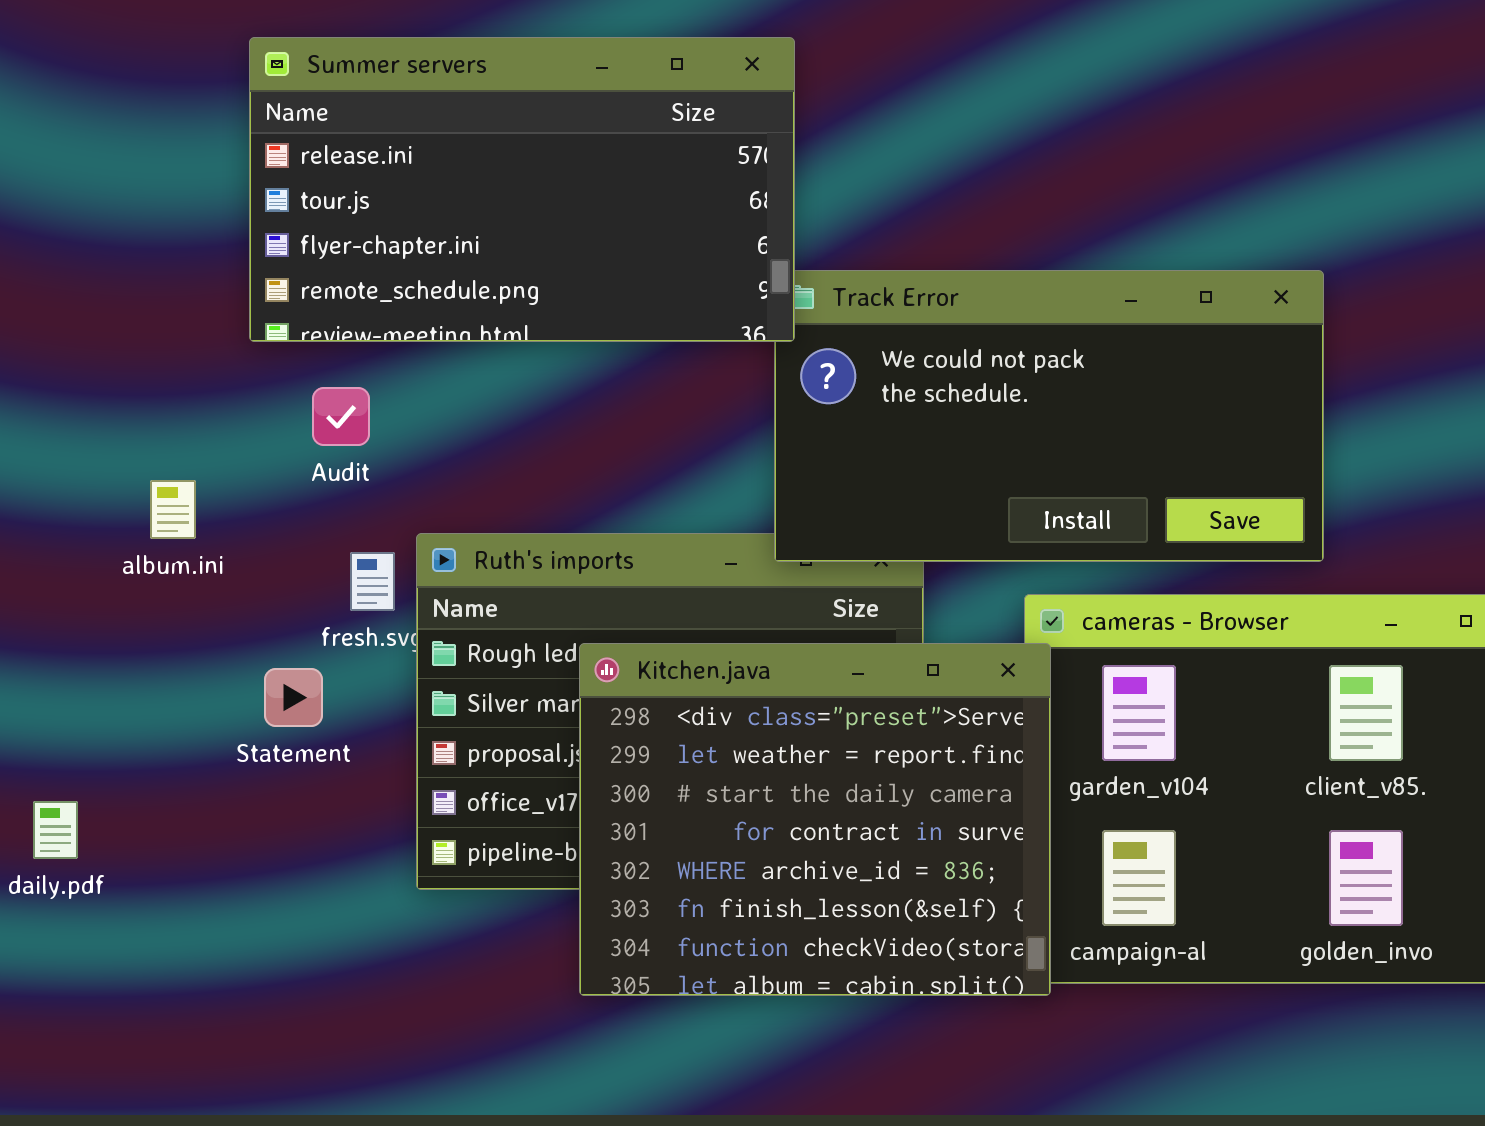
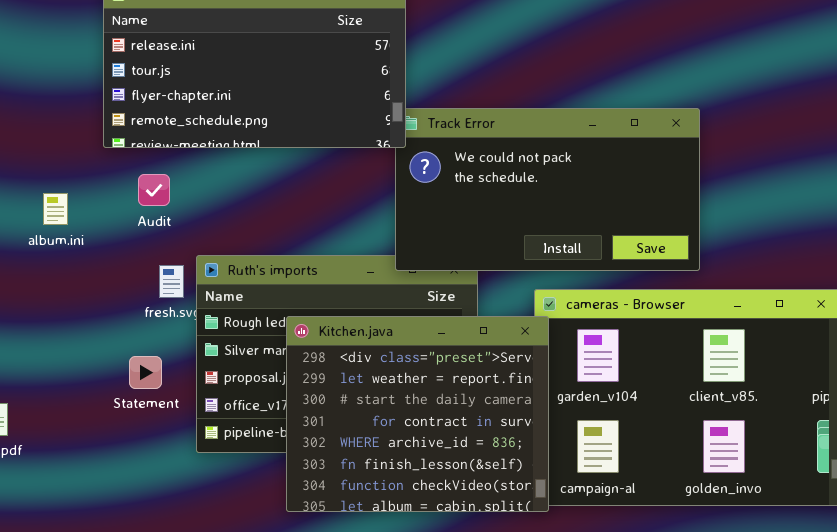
album.ini: [150,480,196,539] -> [43,193,68,225], moved
Statement: [264,668,323,727] -> [129,356,162,389], moved

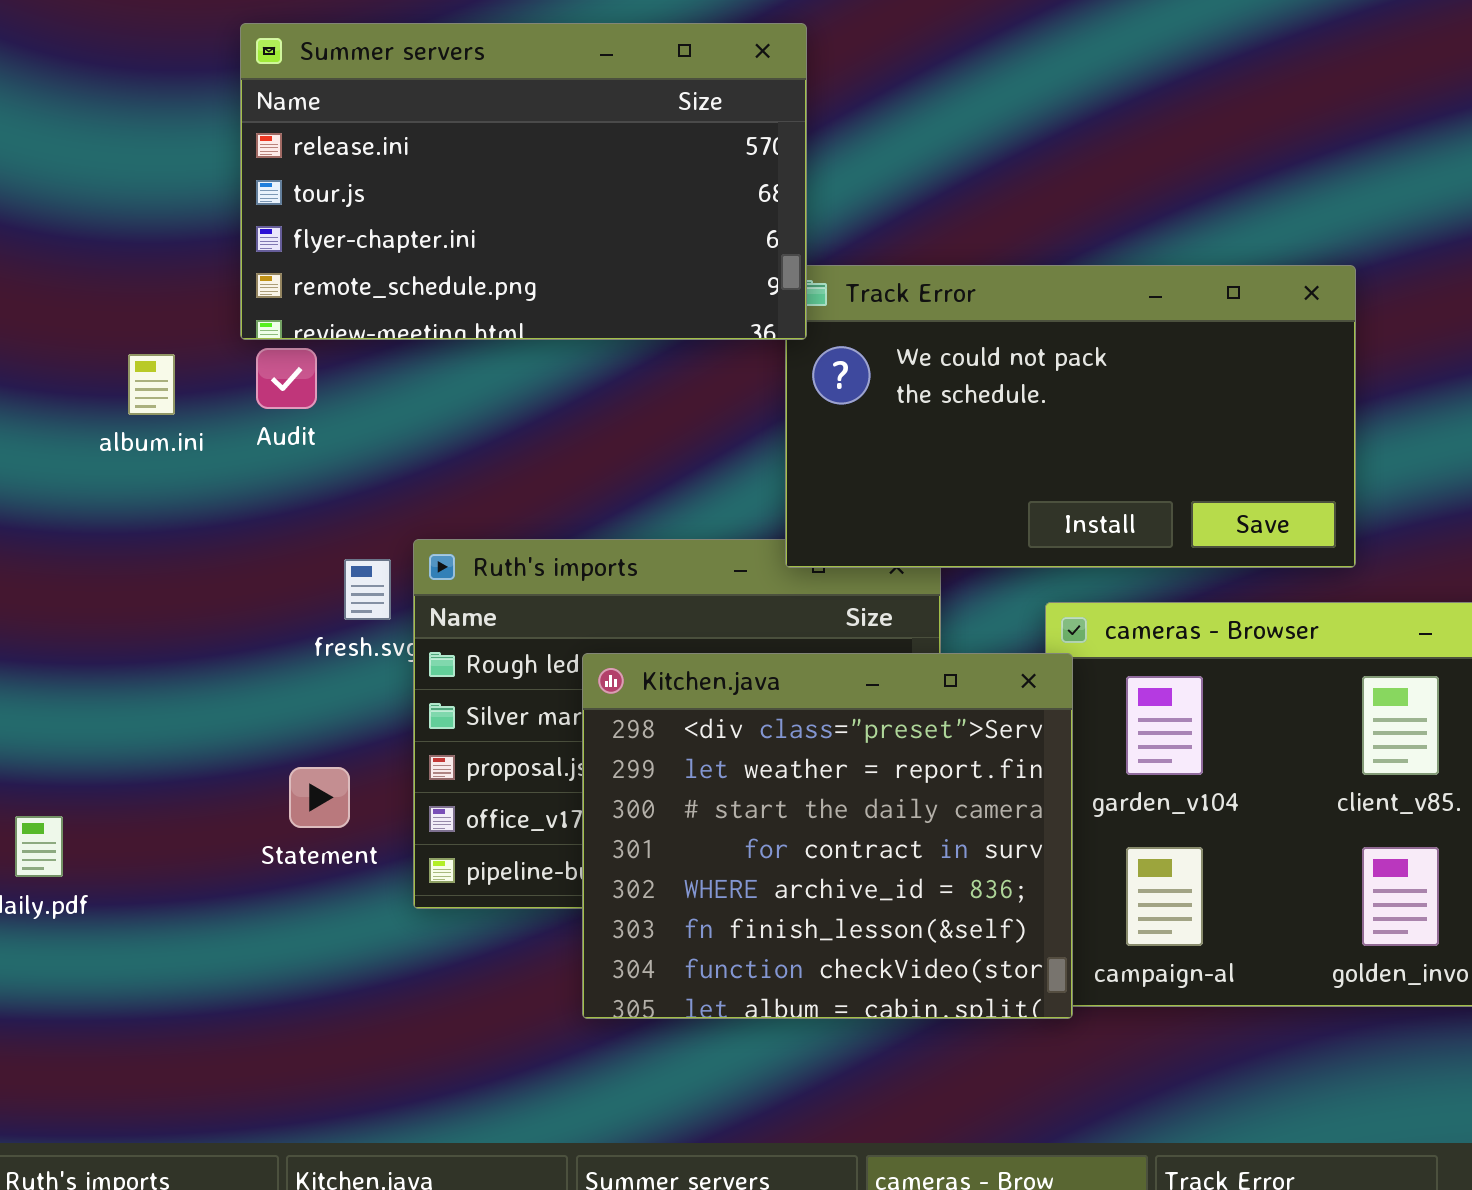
Audit: [138,174,170,206] -> [256,348,317,409], moved
album.ini: [43,193,68,225] -> [128,354,175,415], moved
Statement: [129,356,162,389] -> [289,767,350,828], moved

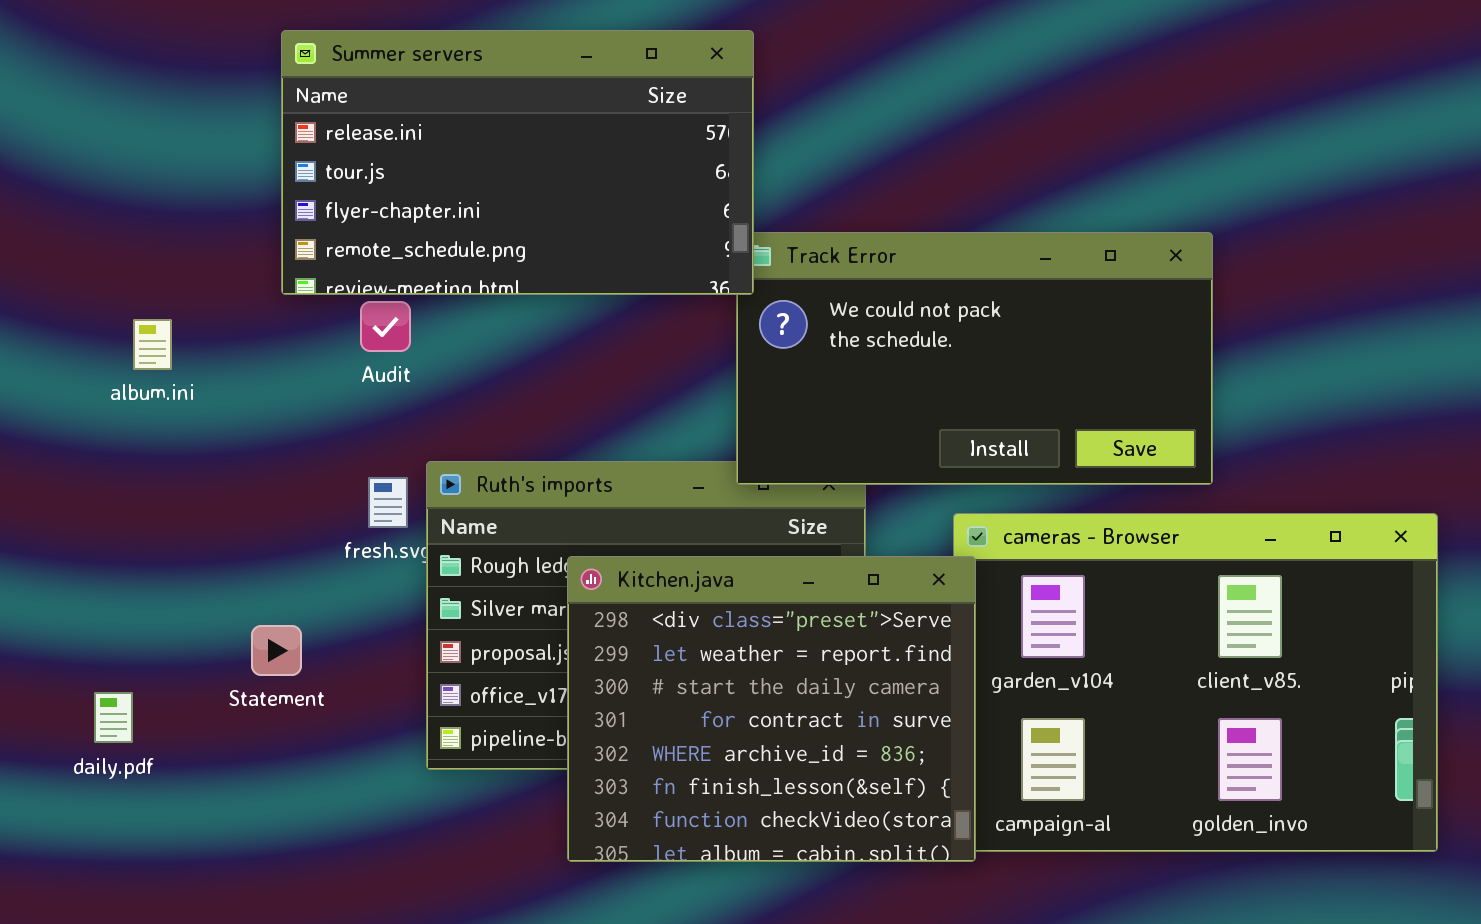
Audit: [256,348,317,409] -> [360,301,411,352], moved
album.ini: [128,354,175,415] -> [133,319,172,370], moved
Statement: [289,767,350,828] -> [251,625,302,676], moved

